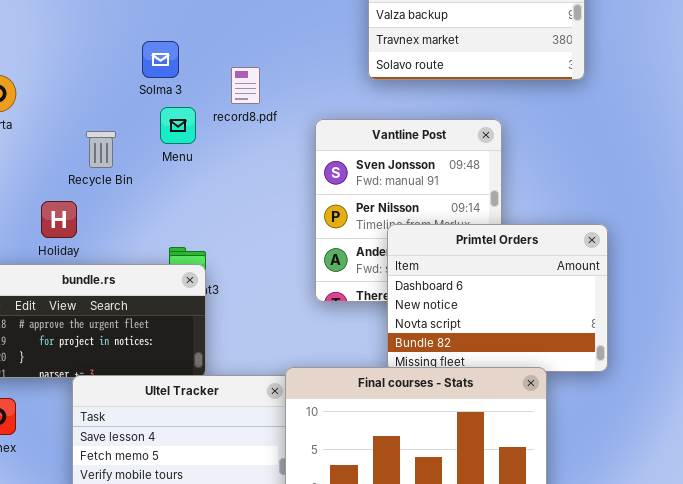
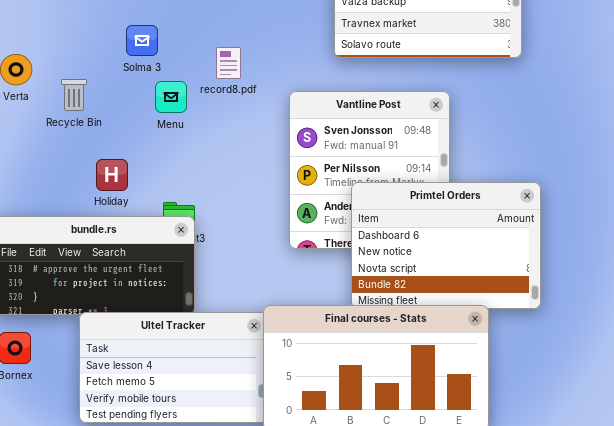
Solma 3: [142,41,179,78] -> [126,25,158,56], moved
Recycle Bin: [86,131,116,168] -> [61,79,87,111], moved
Holiday: [41,201,77,238] -> [96,159,128,191], moved

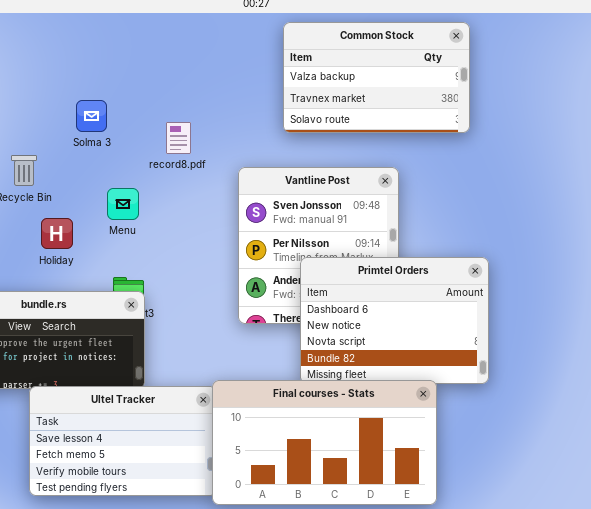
Menu: [155,81,187,113] -> [107,188,139,220], moved
Holiday: [96,159,128,191] -> [41,218,73,249], moved

